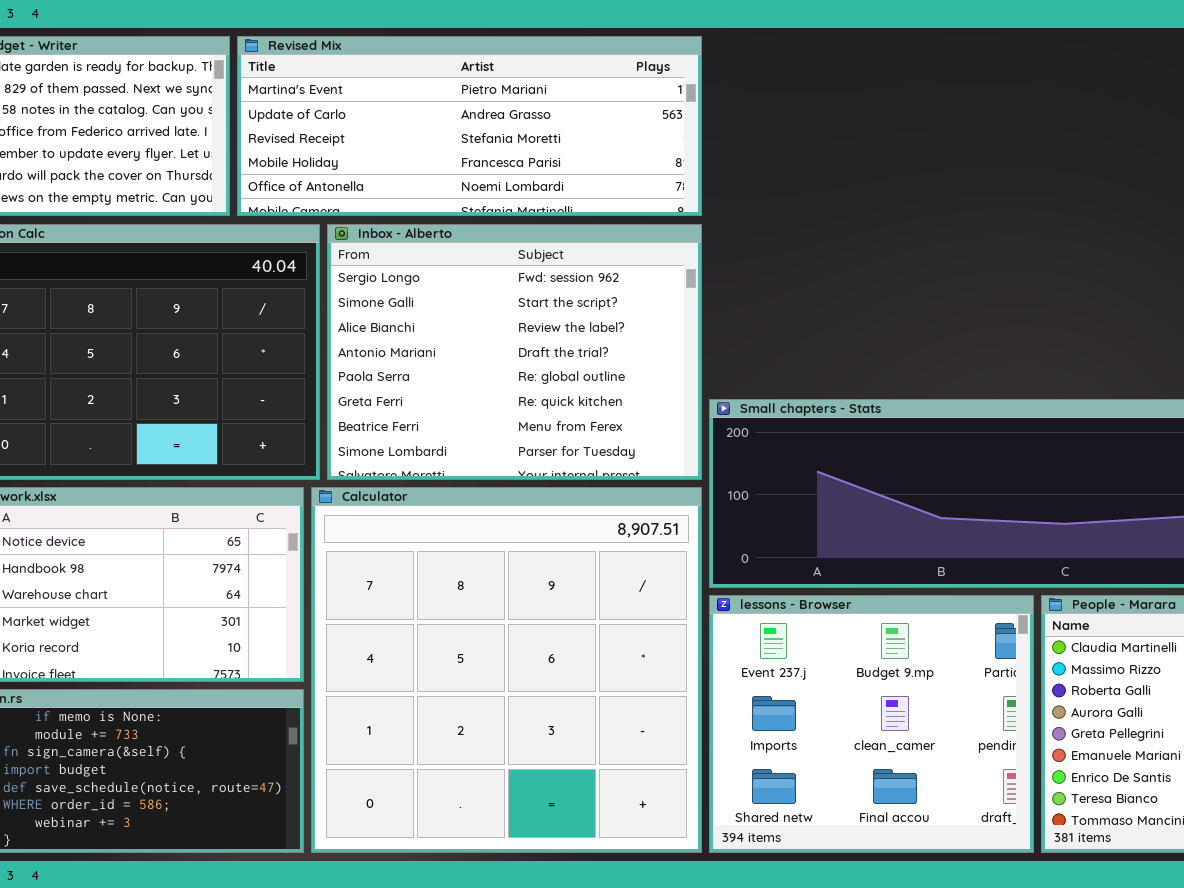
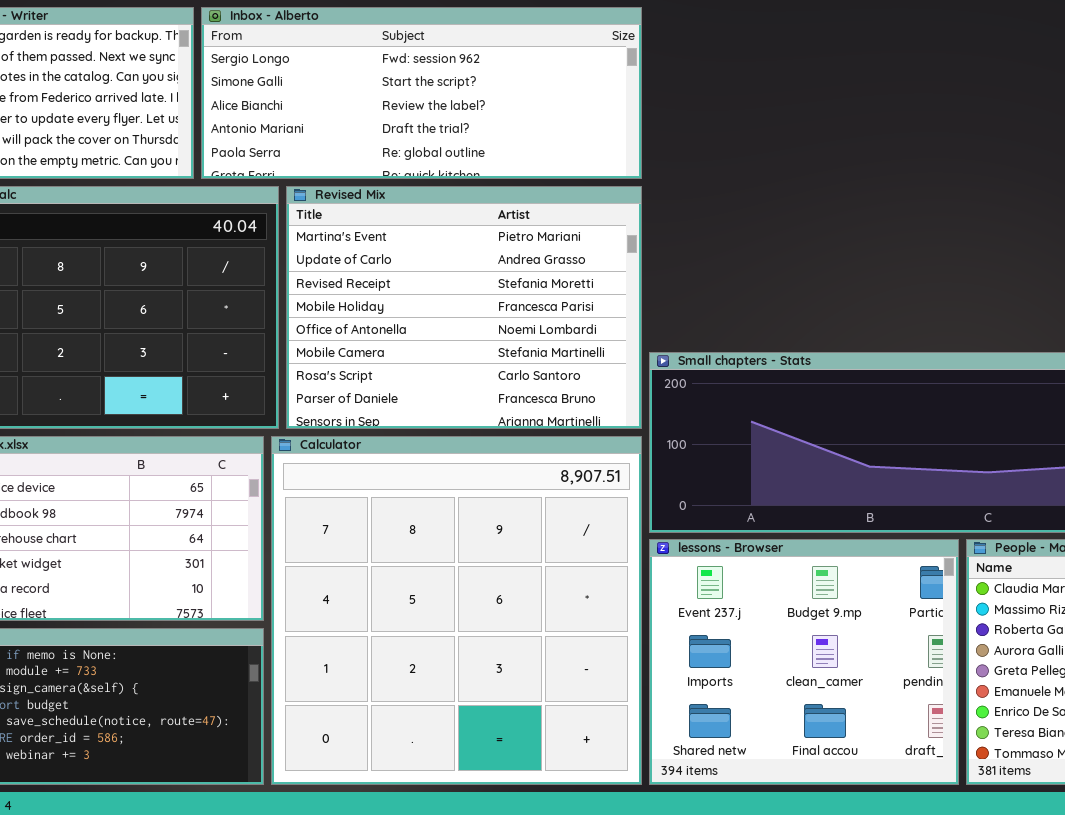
Revised Mix: [237,36,702,216] -> [286,186,642,429], moved, resized
Inbox - Alberto: [327,224,702,480] -> [201,7,642,179], moved, resized

